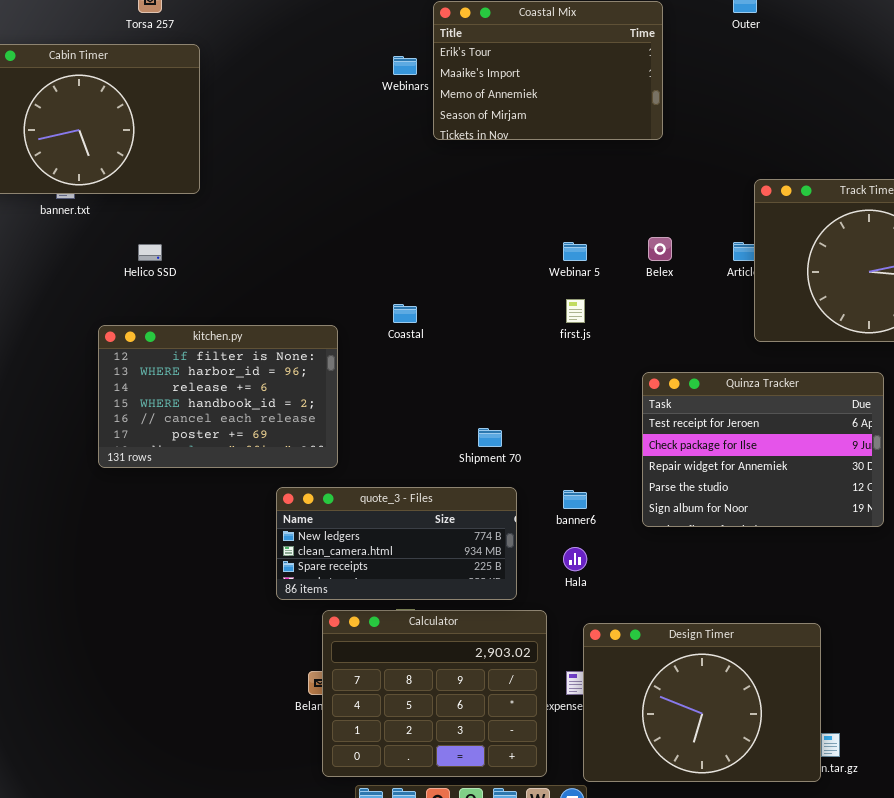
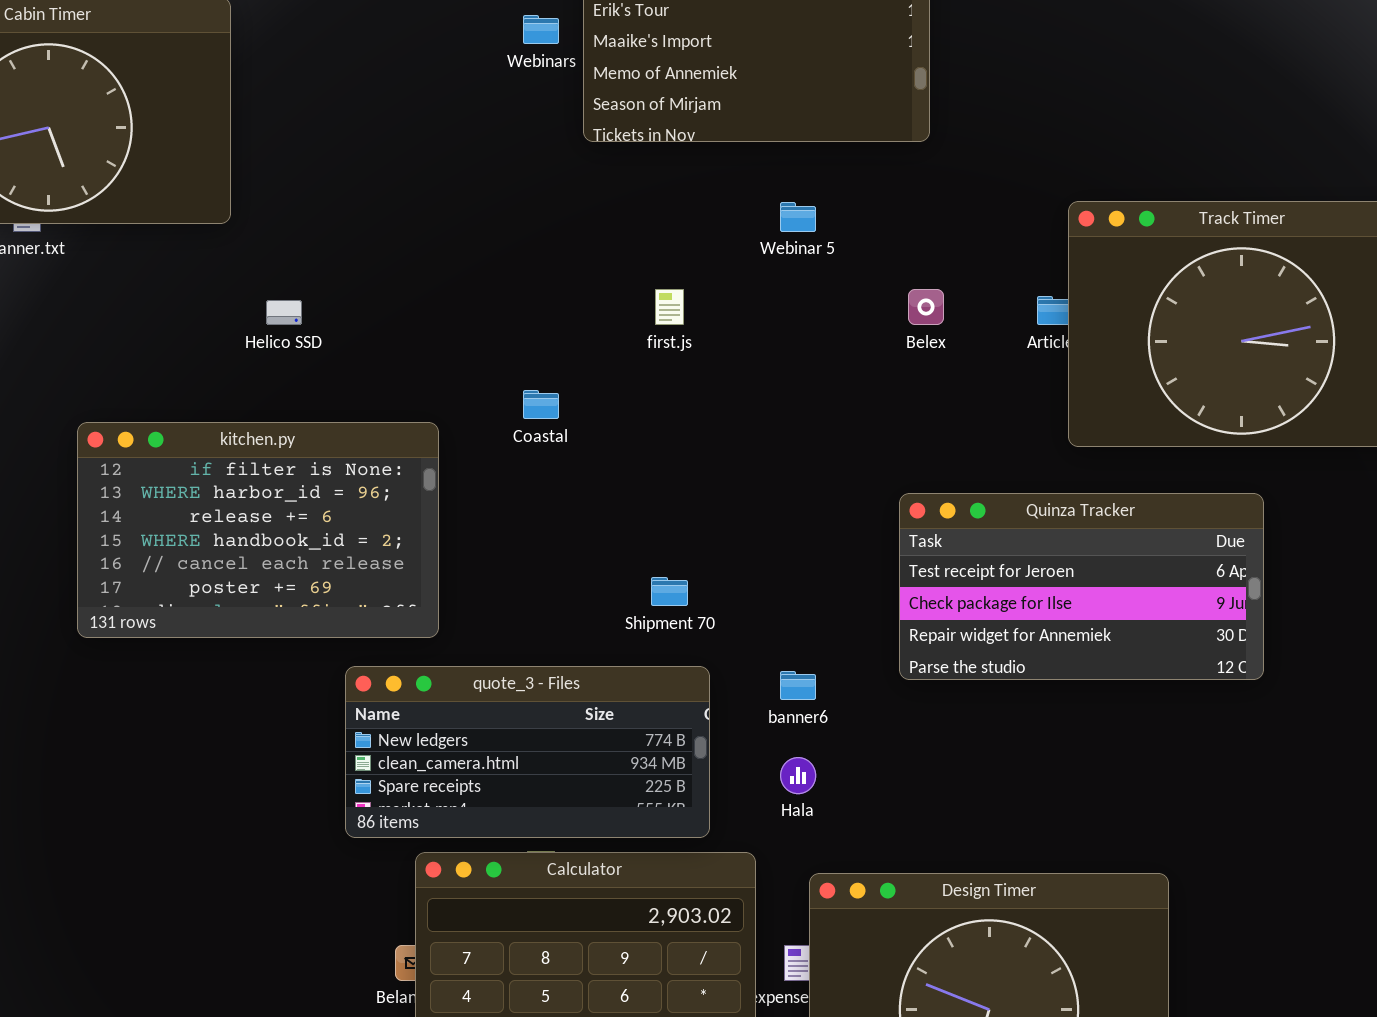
Webinar 5: [563,242,587,261] -> [780,202,816,232], moved
Helico SSD: [138,244,162,261] -> [266,300,302,325], moved
first.js: [566,299,585,323] -> [655,289,684,325], moved
Quinza Tracker: [642,372,884,527] -> [899,493,1264,680], resized

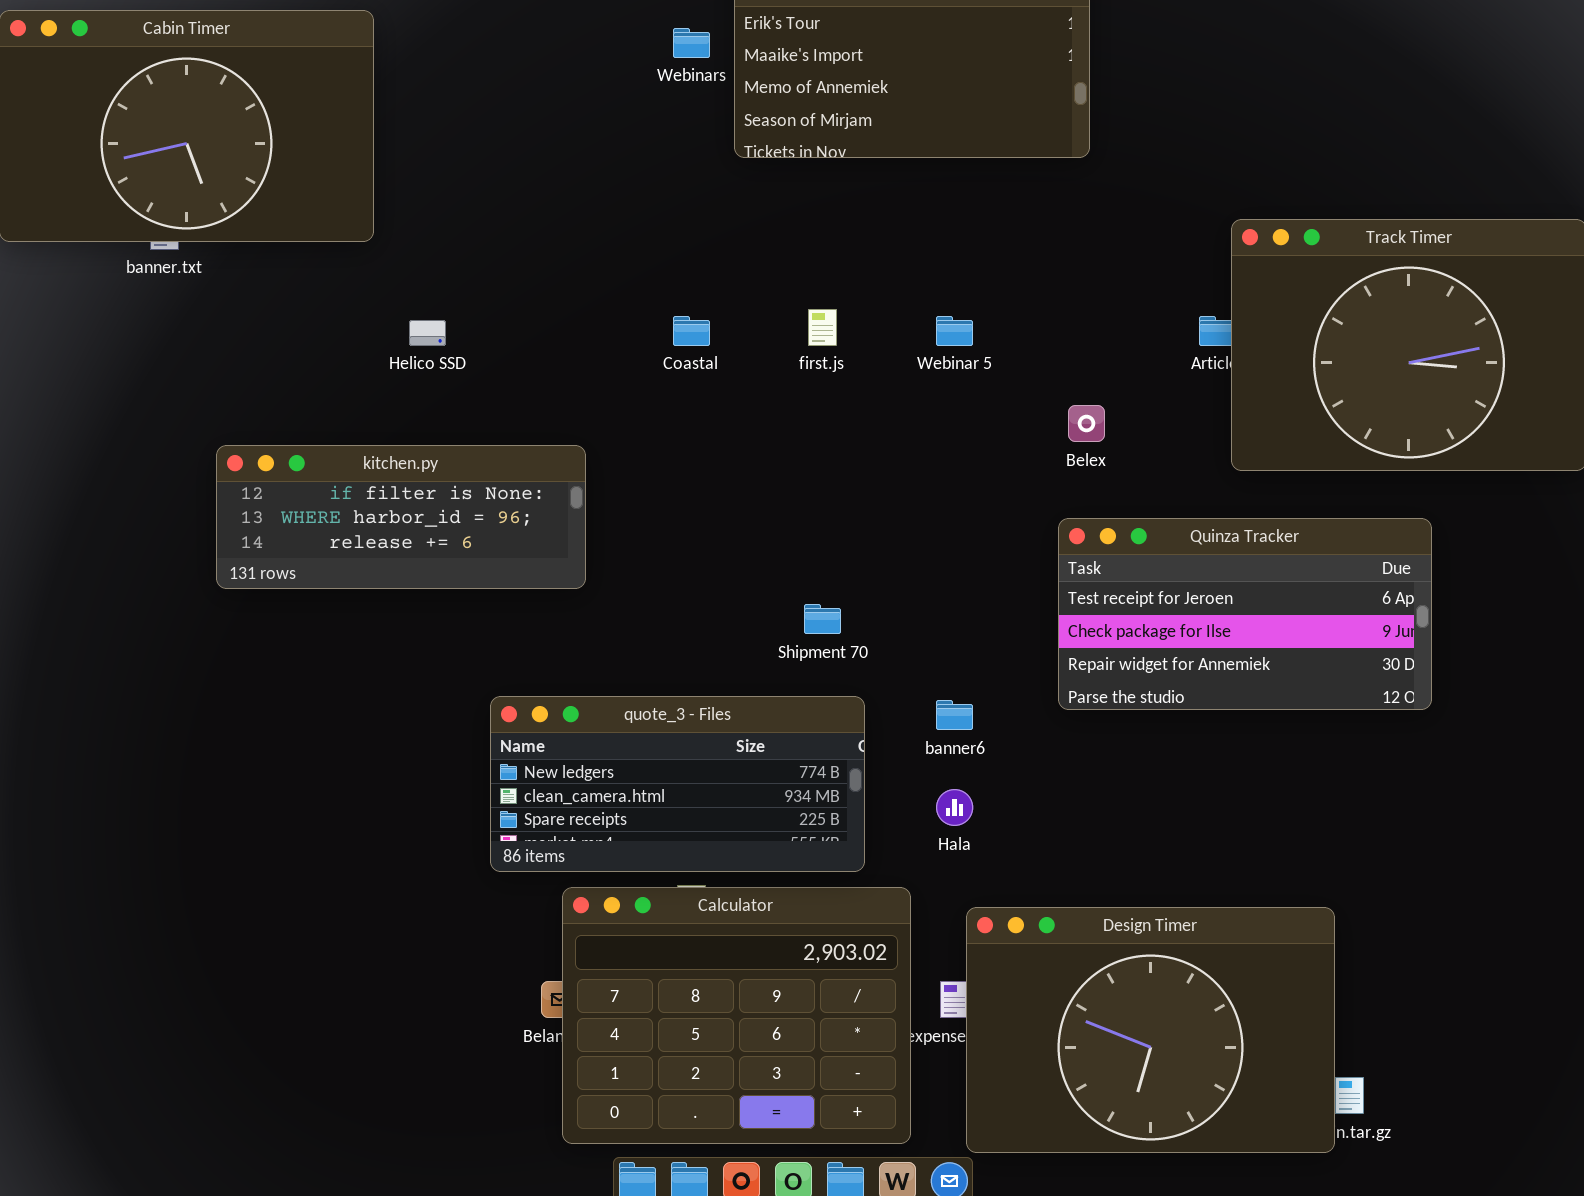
Webinar 5: [780,202,816,232] -> [936,316,973,346], moved
Belex: [908,289,944,325] -> [1068,405,1105,442], moved
Coastal: [523,390,559,419] -> [673,316,710,346], moved
kitchen.py: [77,422,439,638] -> [216,445,586,589], resized

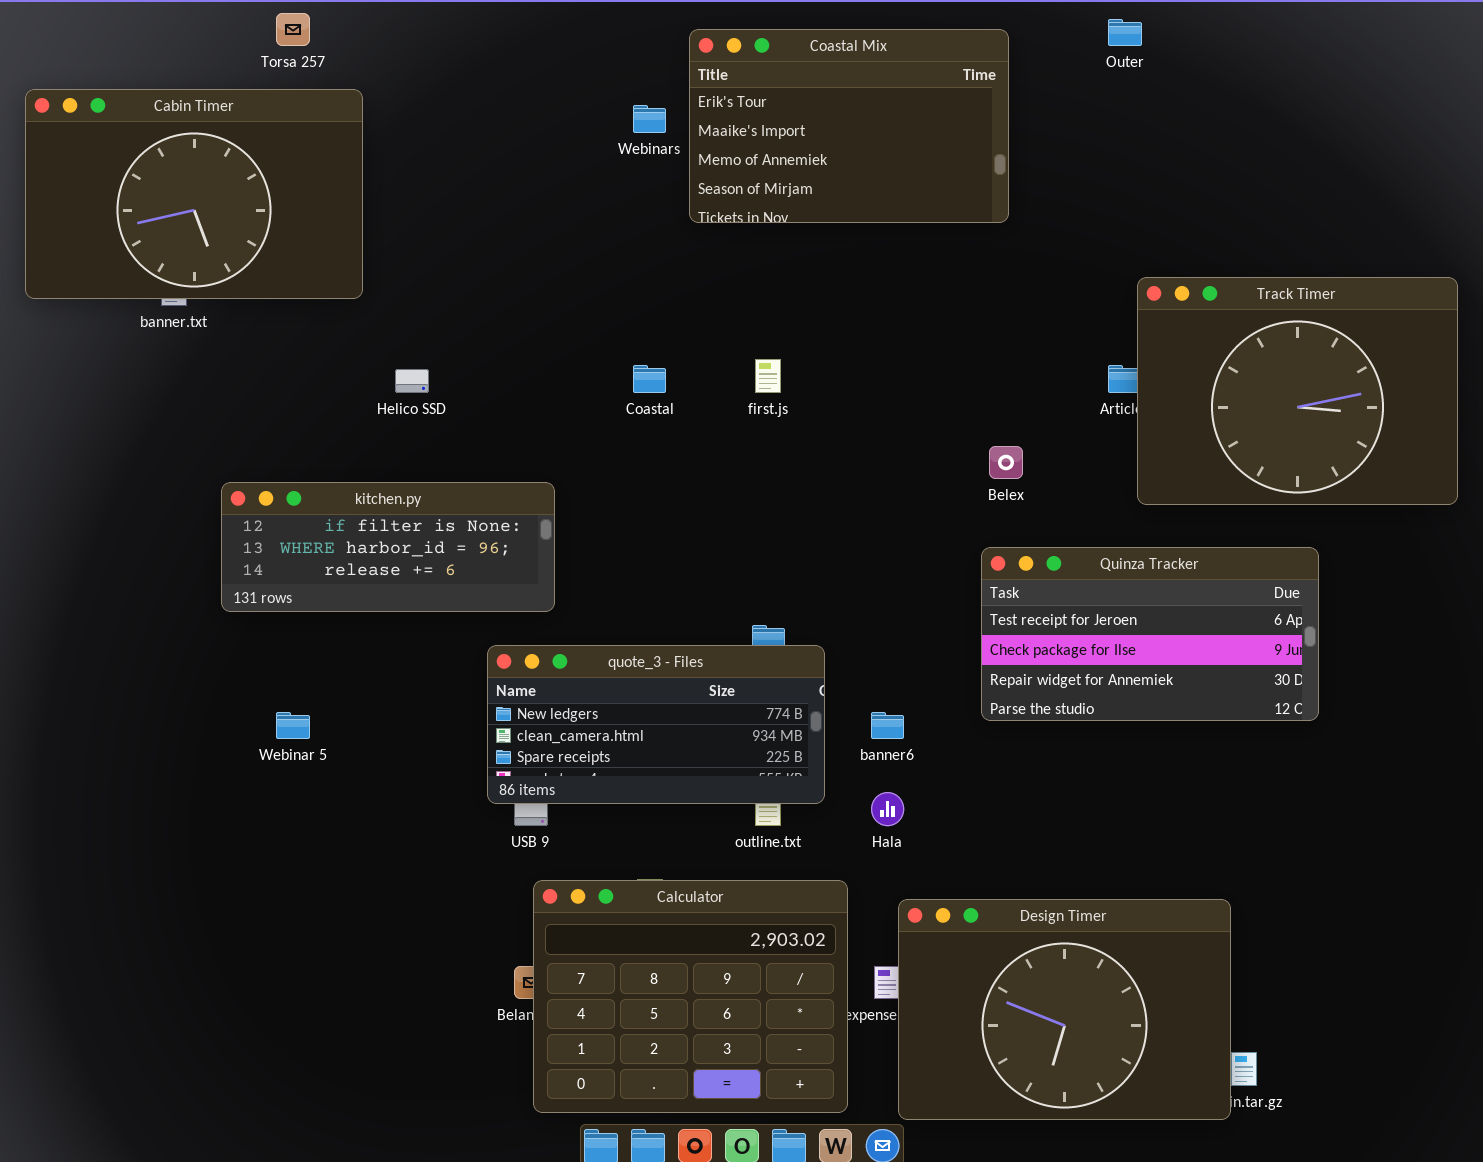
Webinar 5: [936,316,973,346] -> [276,712,310,739], moved
quote_3 - Files: [490,696,865,872] -> [487,645,825,804], moved

